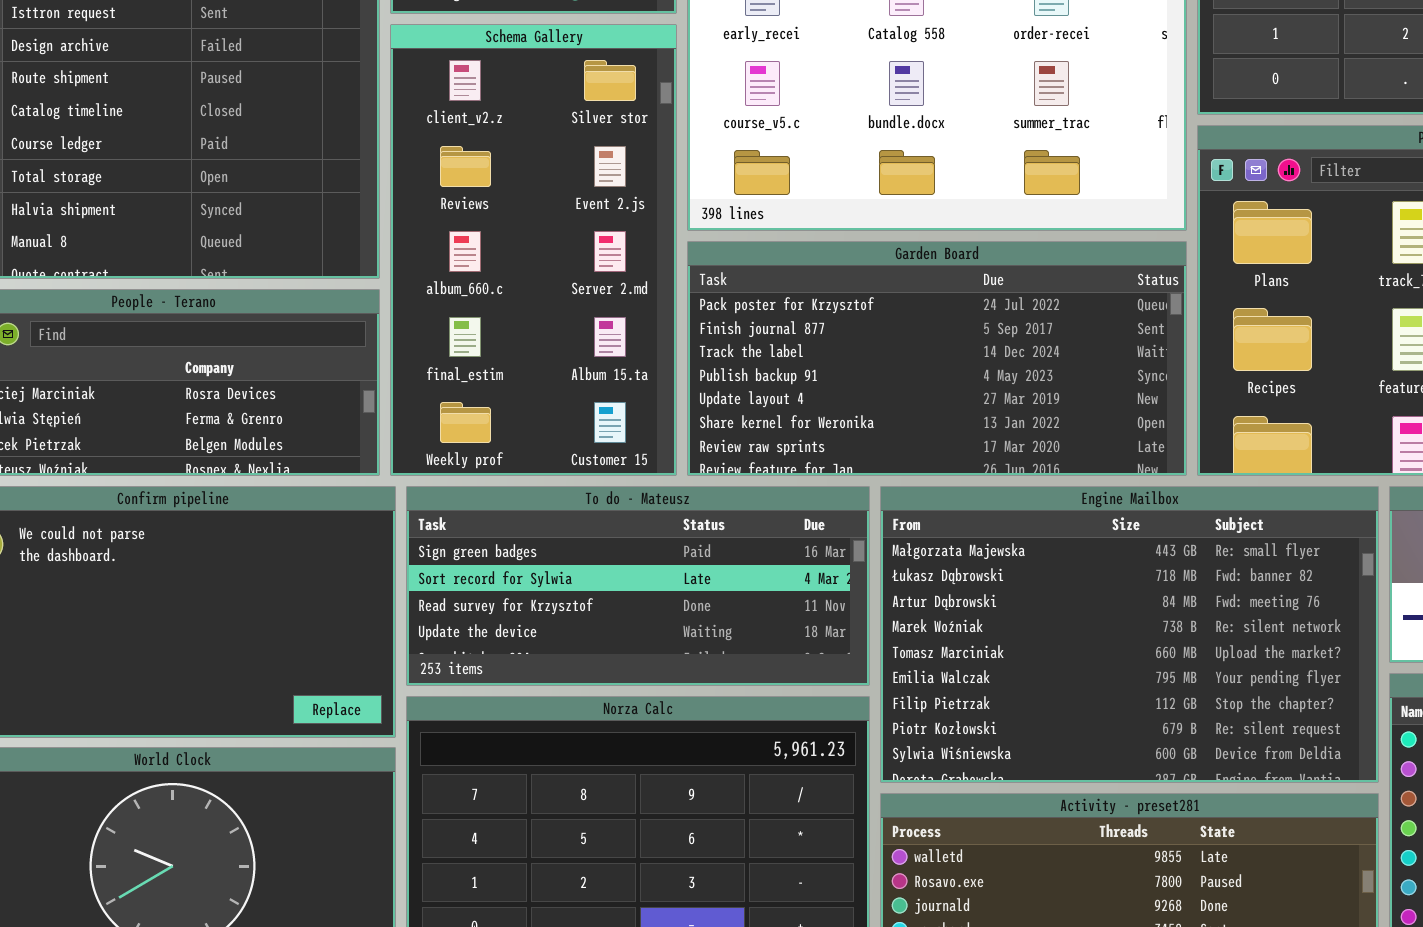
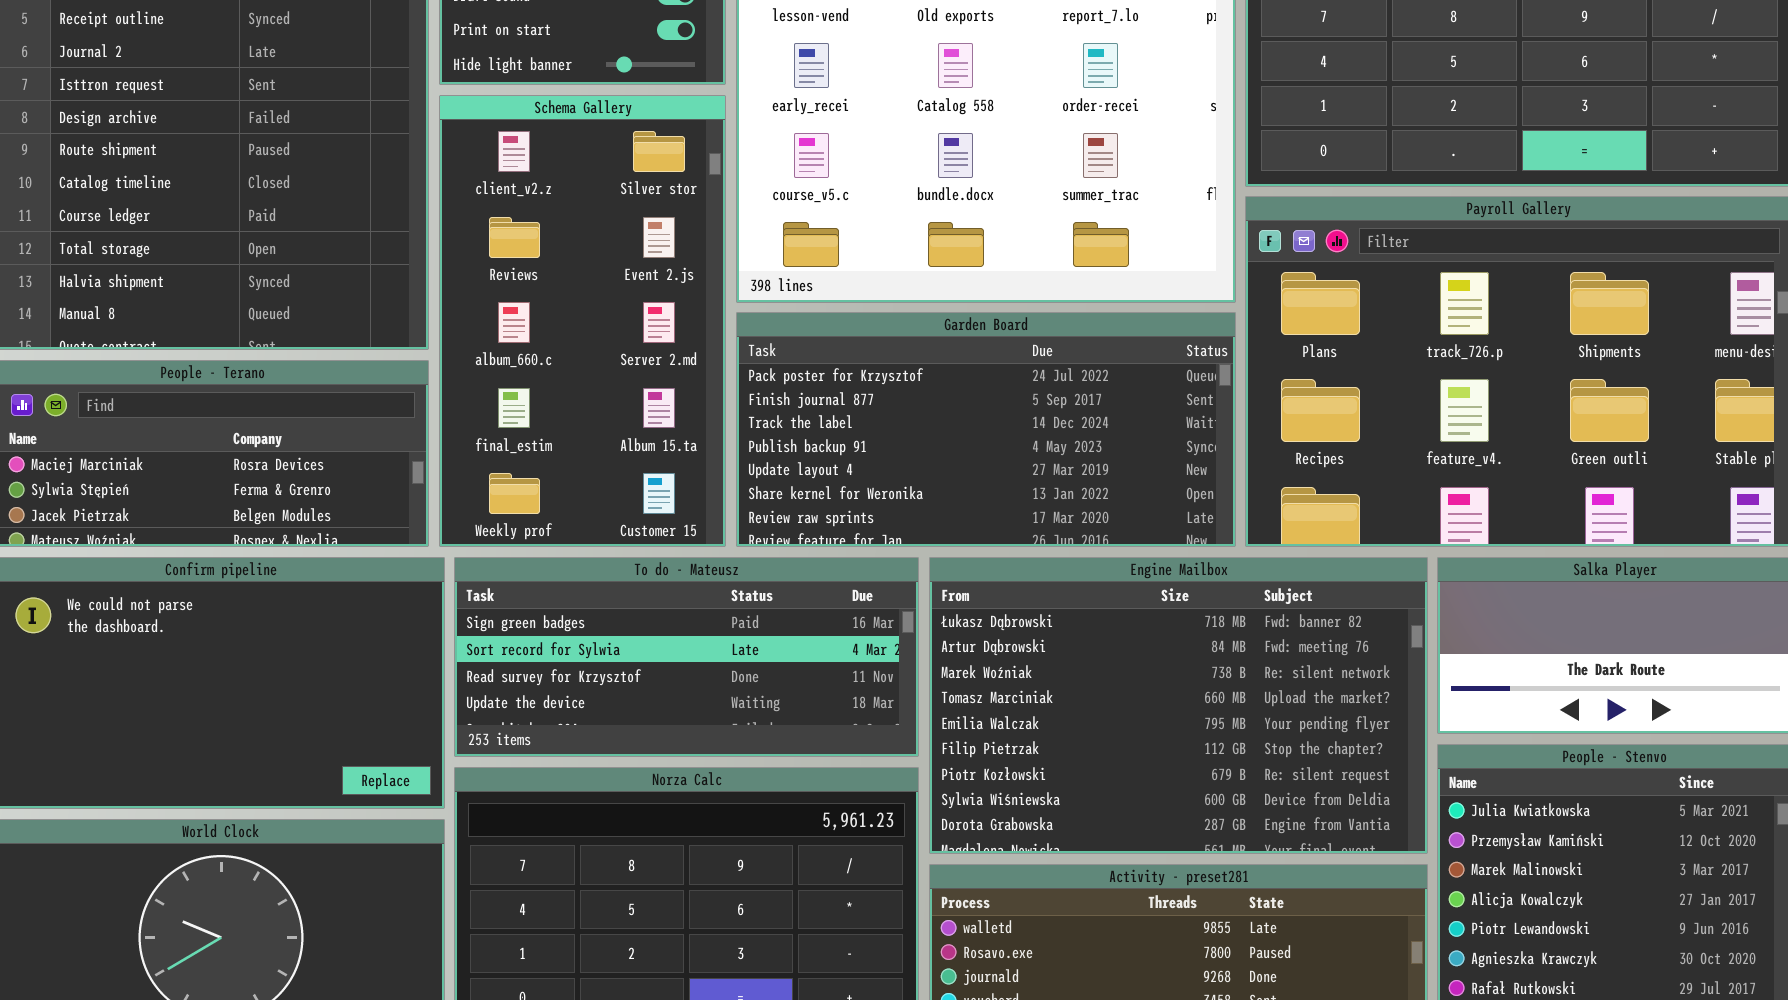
Engine Mailbox: [880,486,1379,783] -> [929,557,1428,854], scrolled down 1 row

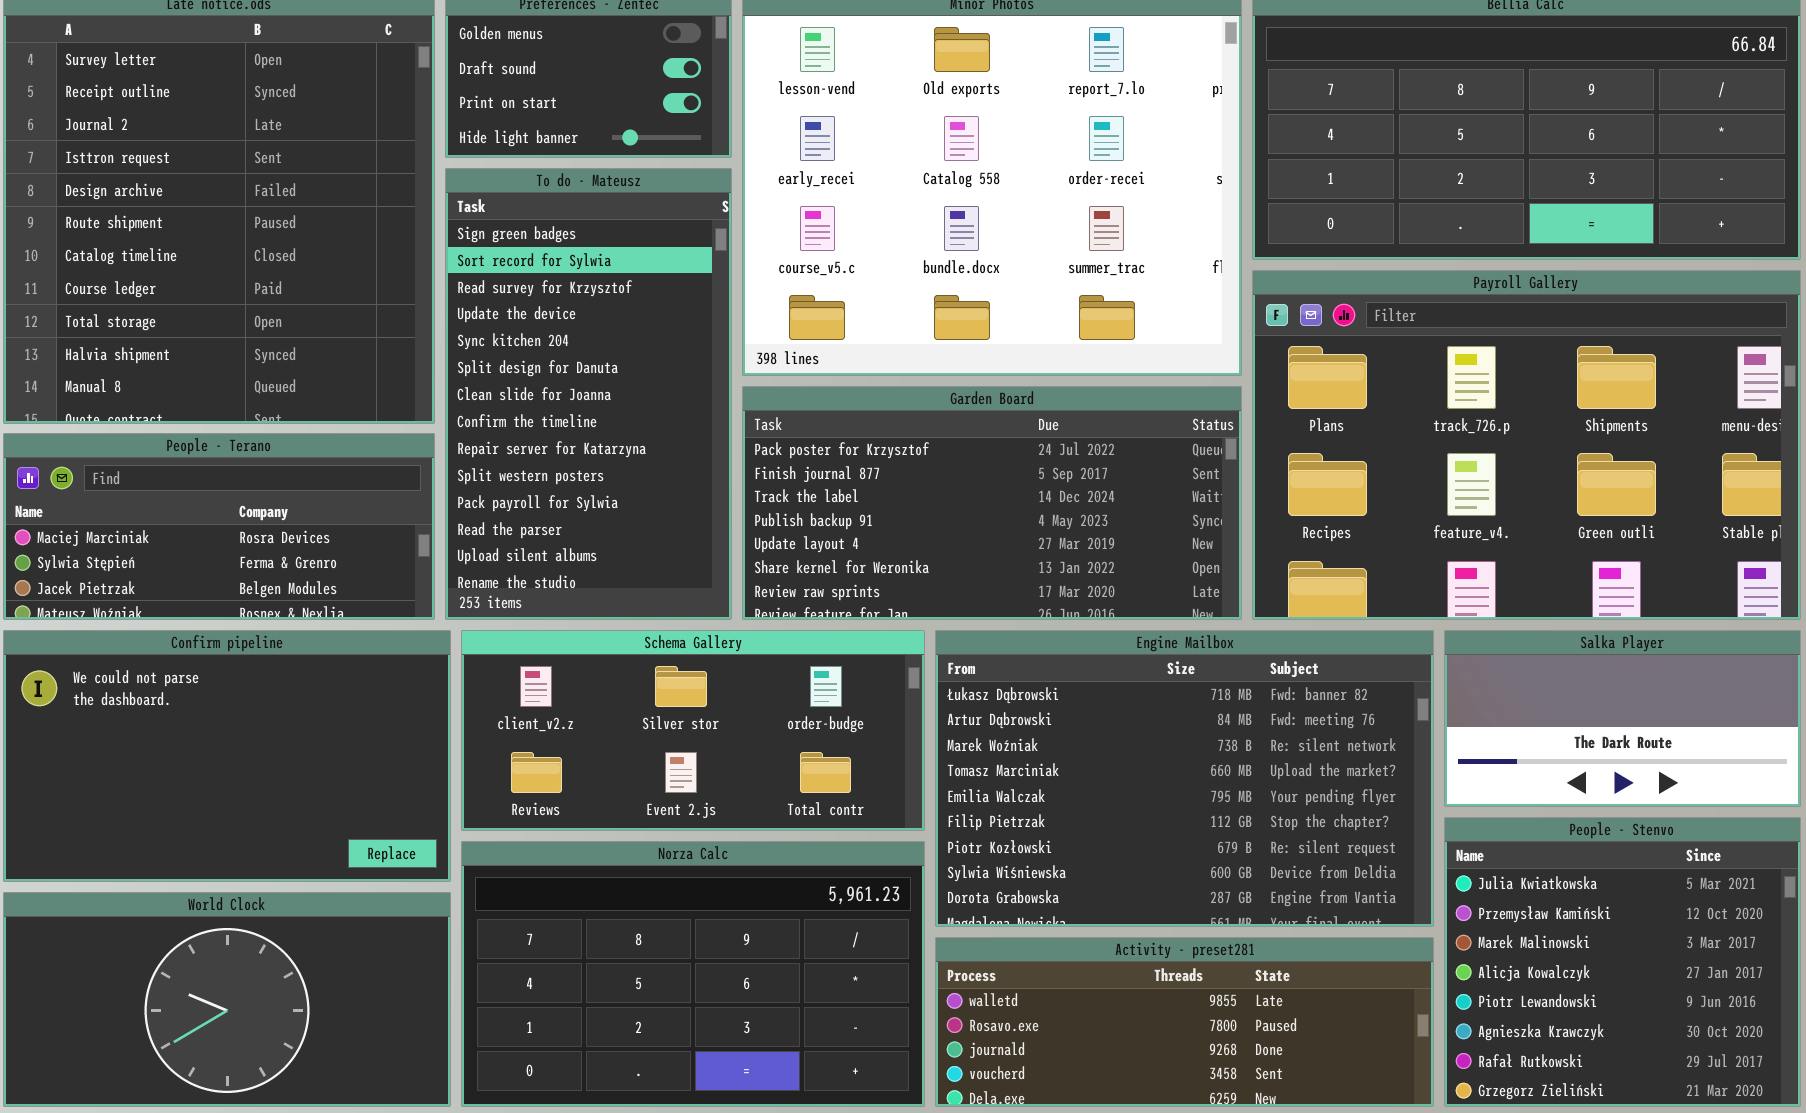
Schema Gallery: [439,95,726,547] -> [461,630,925,831], moved, resized
To do - Mateusz: [454,557,919,757] -> [445,168,732,620], moved, resized

